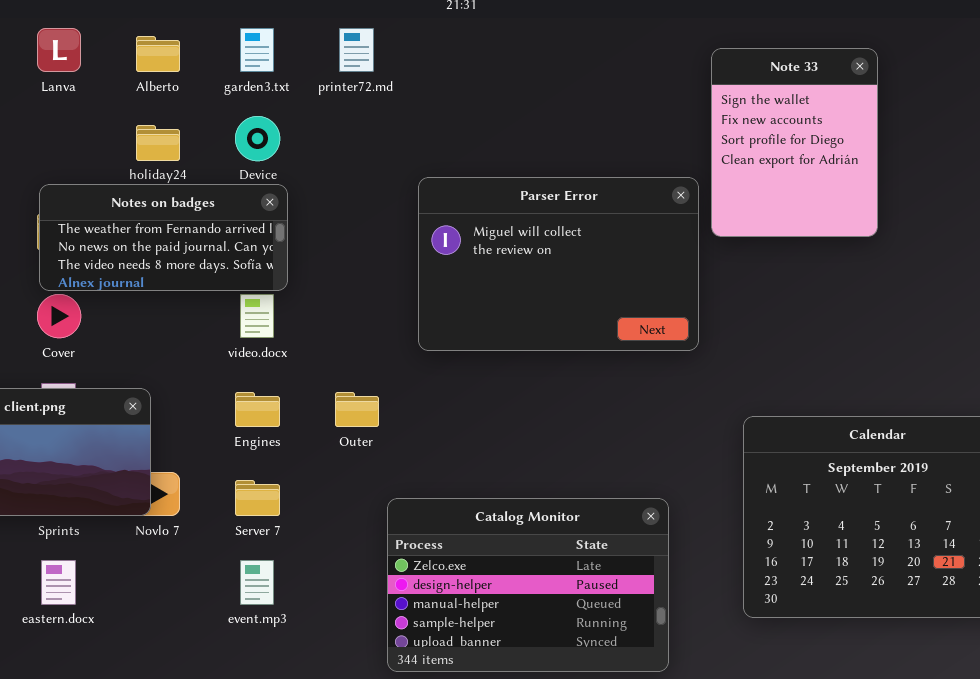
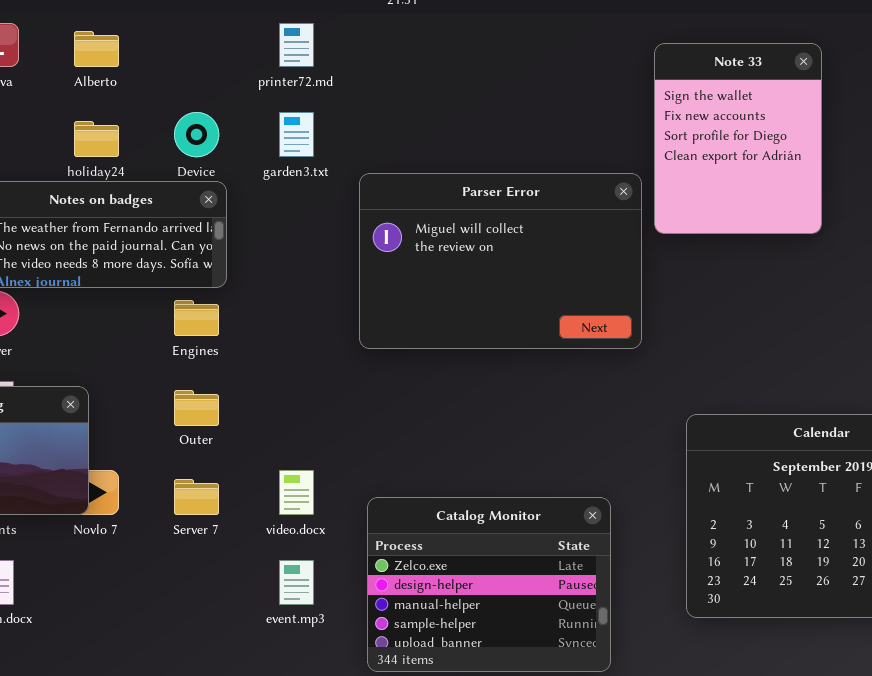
garden3.txt: [240,28,274,72] -> [279,112,314,157], moved
video.docx: [240,294,274,338] -> [279,470,314,515], moved
Engines: [235,392,280,427] -> [174,300,219,336], moved
Outer: [335,392,379,427] -> [174,390,219,426], moved
Catalog Monitor: [387,498,669,672] -> [367,497,611,672], resized
event.mp3: [240,560,274,605] -> [279,560,314,605], moved

